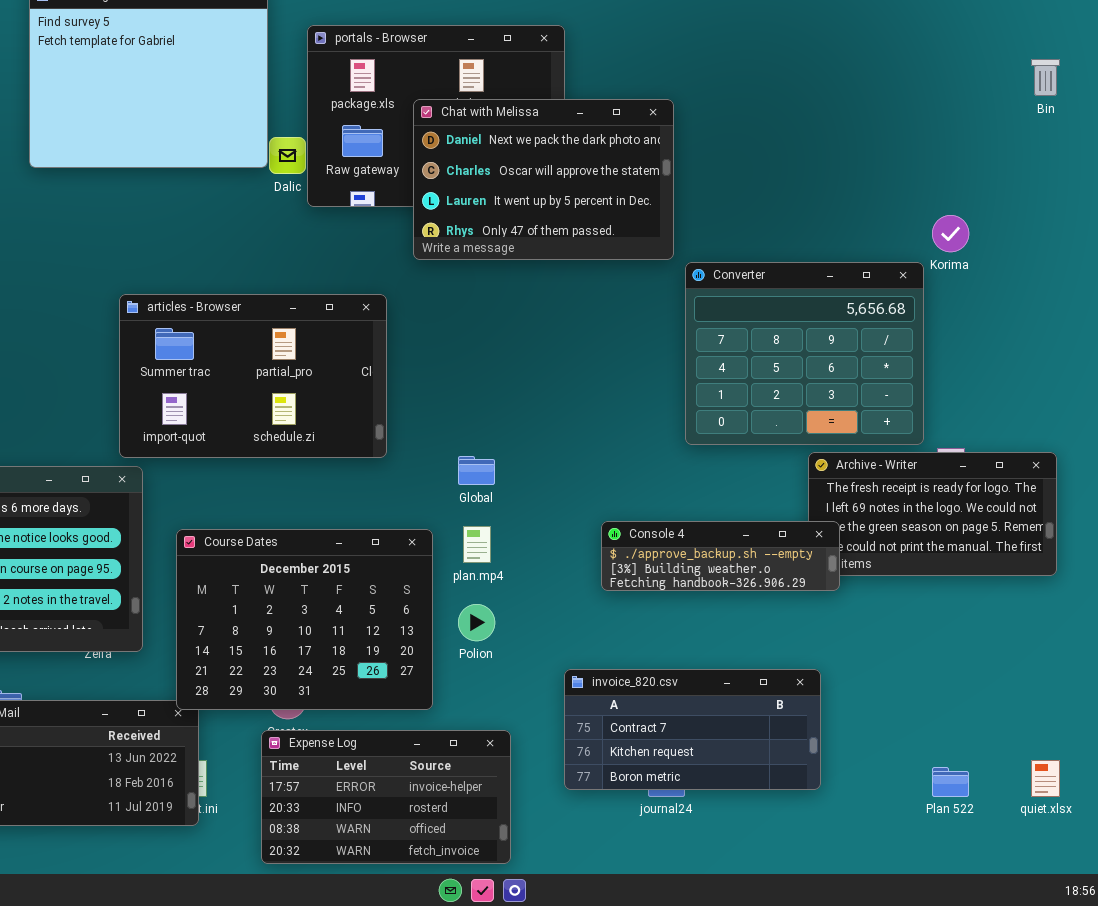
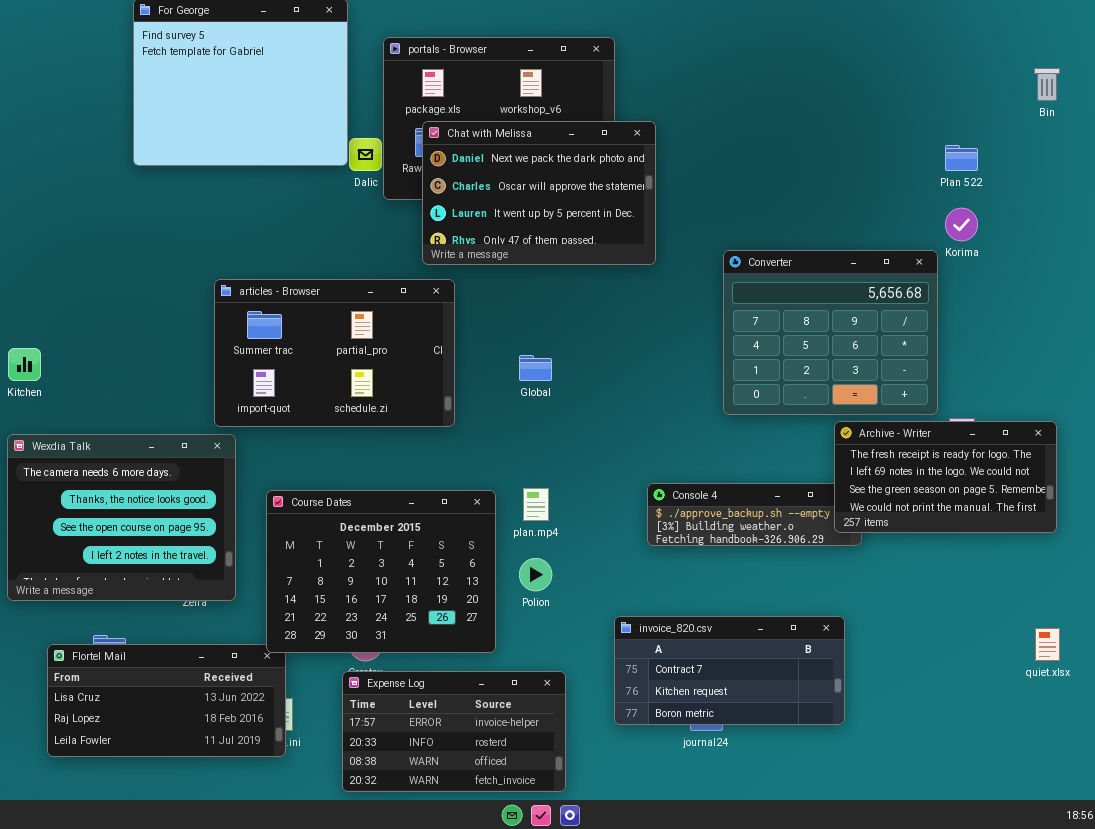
Chat with Melissa: [413,99,674,260] -> [422,121,656,265], moved
Archive - Writer: [808,452,1057,576] -> [834,421,1057,533], raised
Global: [458,456,495,485] -> [519,355,552,381], moved
quiet.xlsx: [1031,760,1060,797] -> [1035,628,1060,661], moved
Plan 522: [932,767,969,797] -> [945,145,978,171], moved

